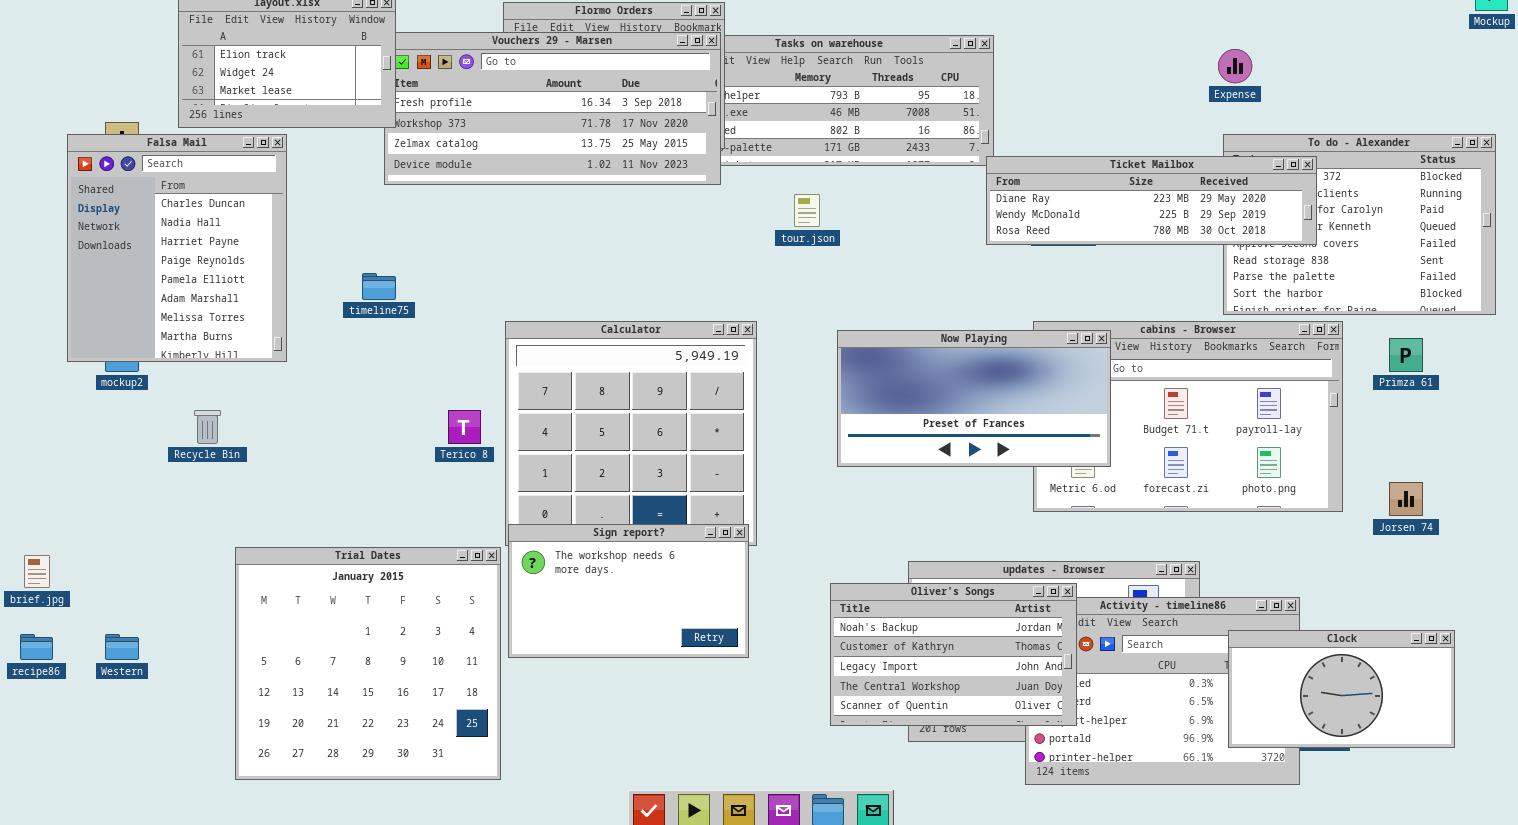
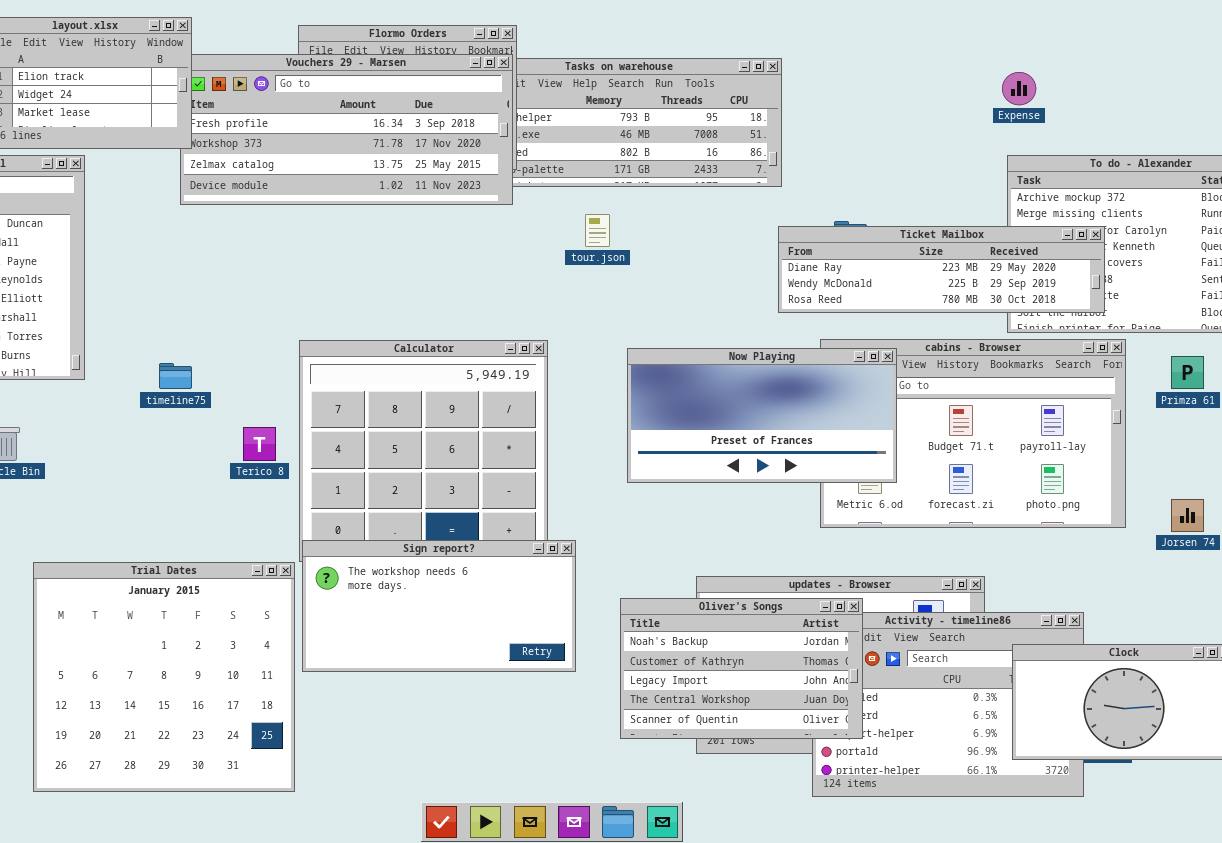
Ticket Mailbox: [986,156,1317,245] -> [778,226,1105,313], moved
timeline75: [362,273,396,300] -> [159,363,192,389], moved
Sign report?: [508,524,749,658] -> [302,540,576,672], resized

